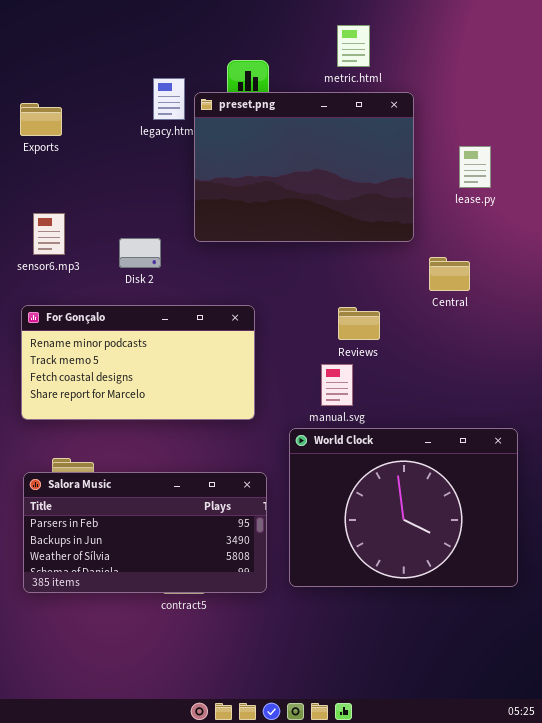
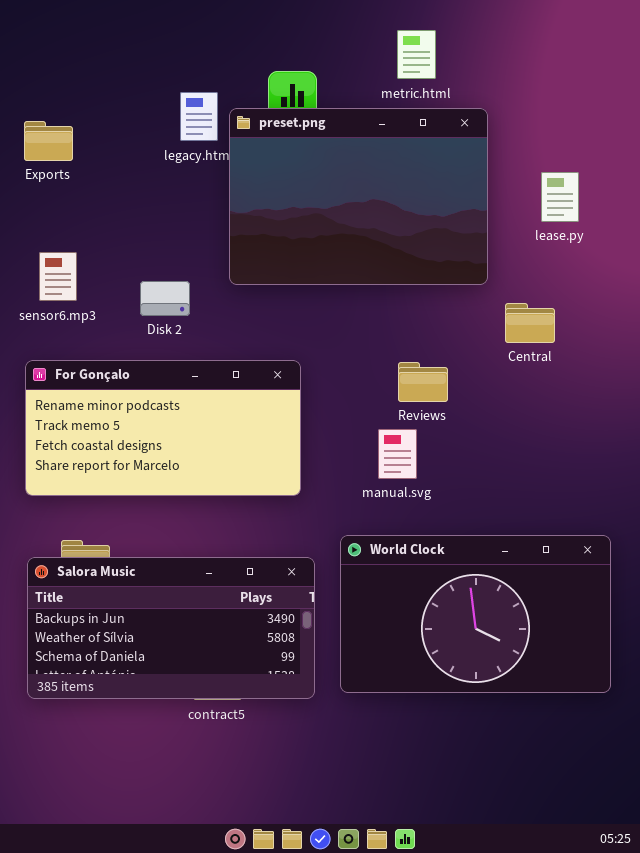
World Clock: [289,428,518,587] -> [340,535,611,693], resized
Salora Music: [23,472,267,593] -> [27,557,315,699], scrolled down 1 row

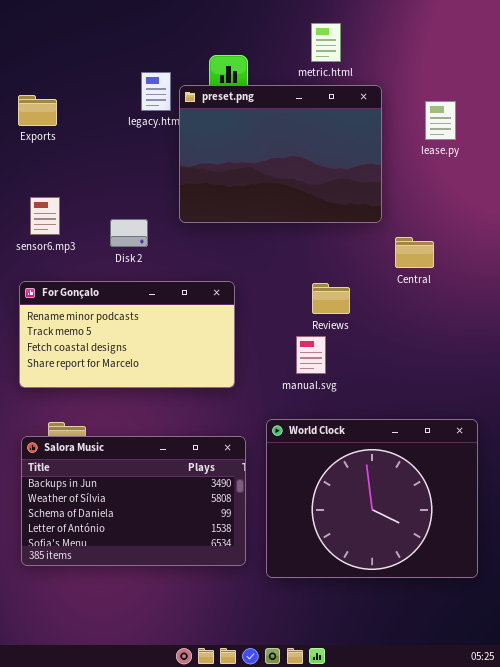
lease.py: [541,172,579,222] -> [425,101,456,140], moved
World Clock: [340,535,611,693] -> [266,419,478,578], resized
Salora Music: [27,557,315,699] -> [21,436,246,566], resized

